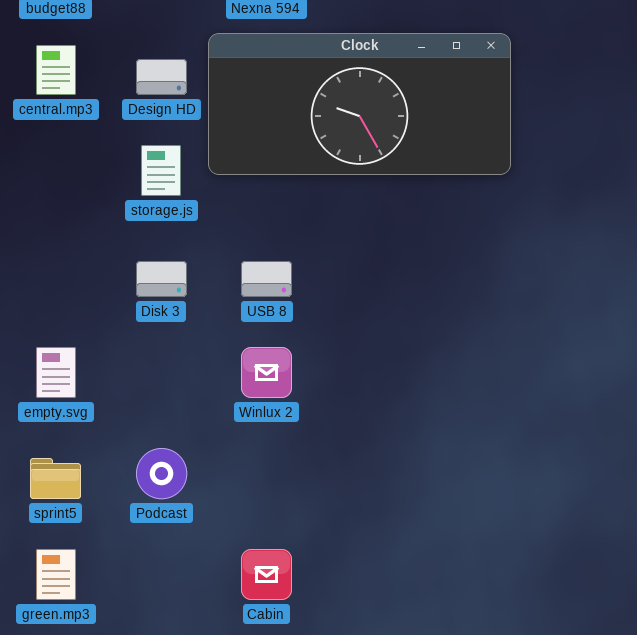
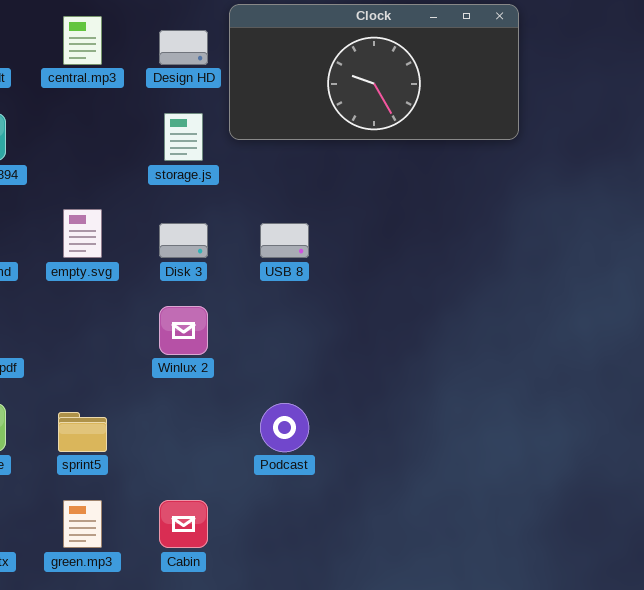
empty.svg: [36,347,76,398] -> [63,209,102,258], moved
Winlux 2: [241,347,292,398] -> [159,306,208,355], moved
Podcast: [136,448,187,499] -> [260,403,309,452], moved
Cabin: [241,549,292,600] -> [159,500,208,548], moved

